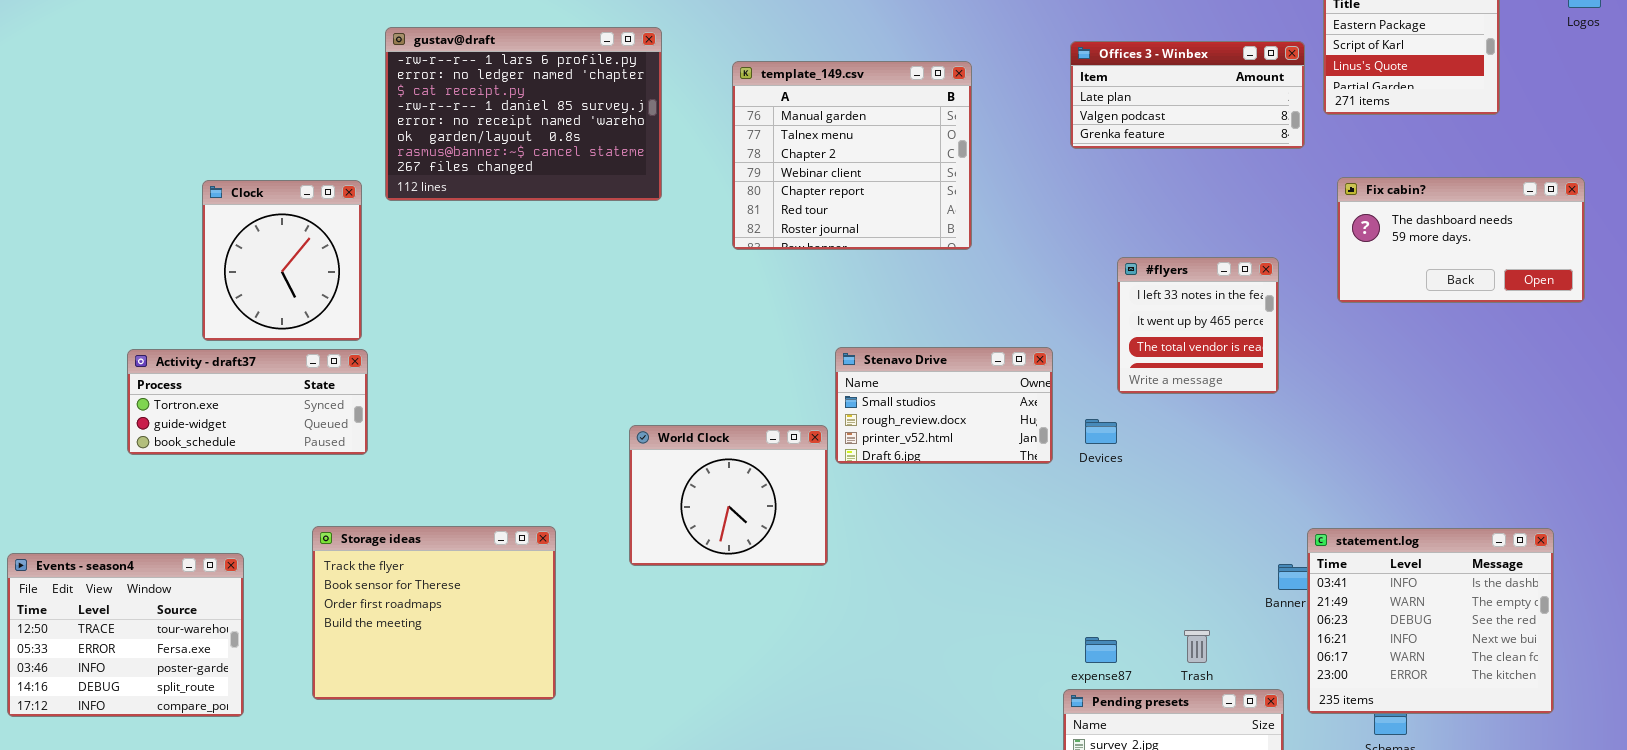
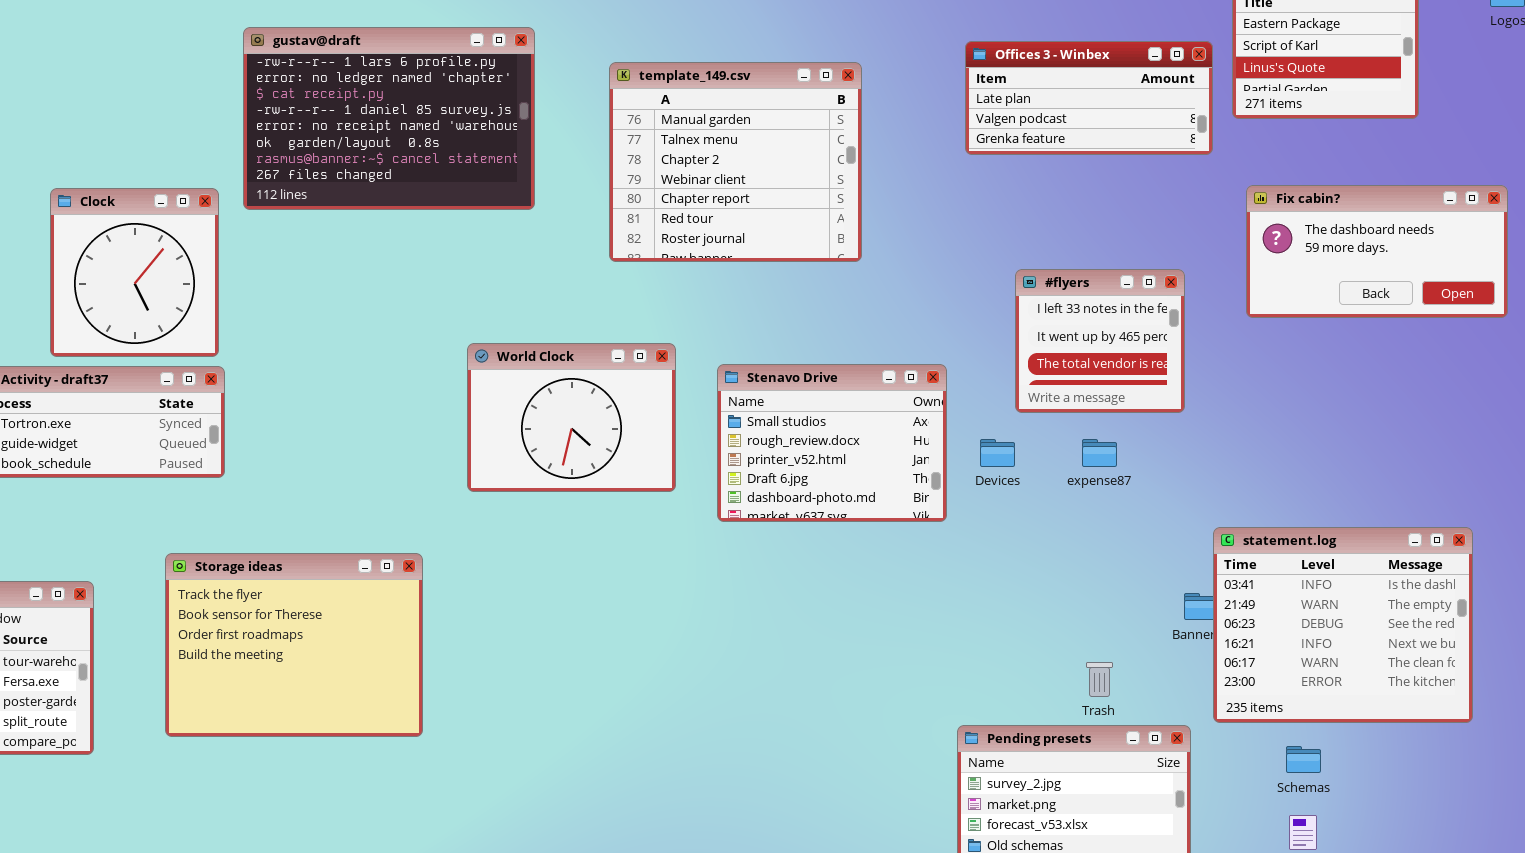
Stenavo Drive: [835,347,1053,464] -> [717,364,947,522], resized
World Clock: [629,425,828,566] -> [467,343,676,492], moved
statement.log: [1307,528,1554,714] -> [1213,527,1473,723], moved
expense87: [1085,637,1117,663] -> [1082,439,1117,467], moved

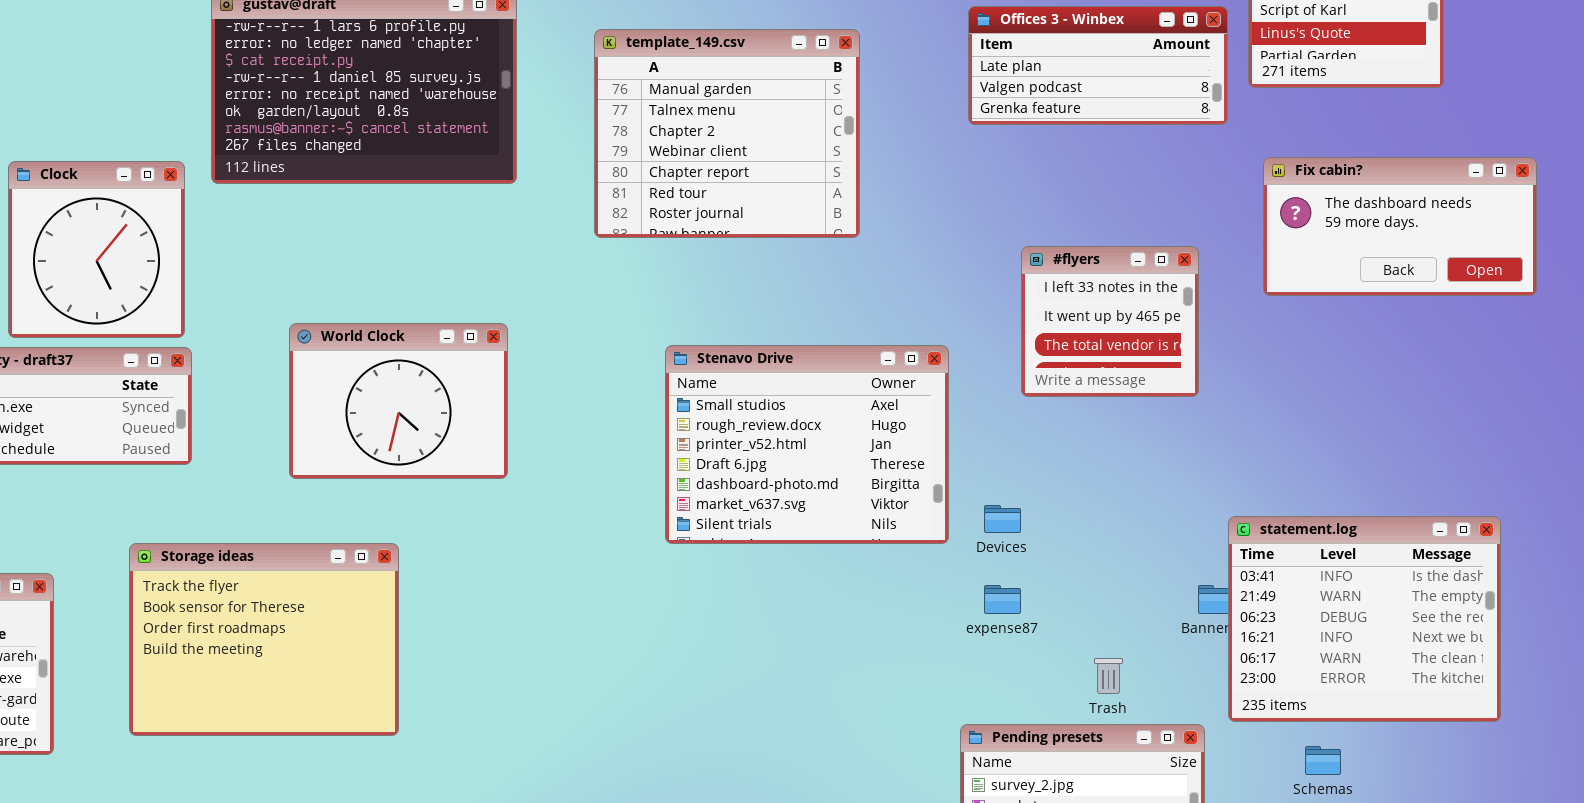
World Clock: [467,343,676,492] -> [289,323,508,479], moved
Stenavo Drive: [717,364,947,522] -> [665,345,949,544], resized
Devices: [980,439,1015,467] -> [984,505,1021,533], moved
expense87: [1082,439,1117,467] -> [984,585,1021,614], moved

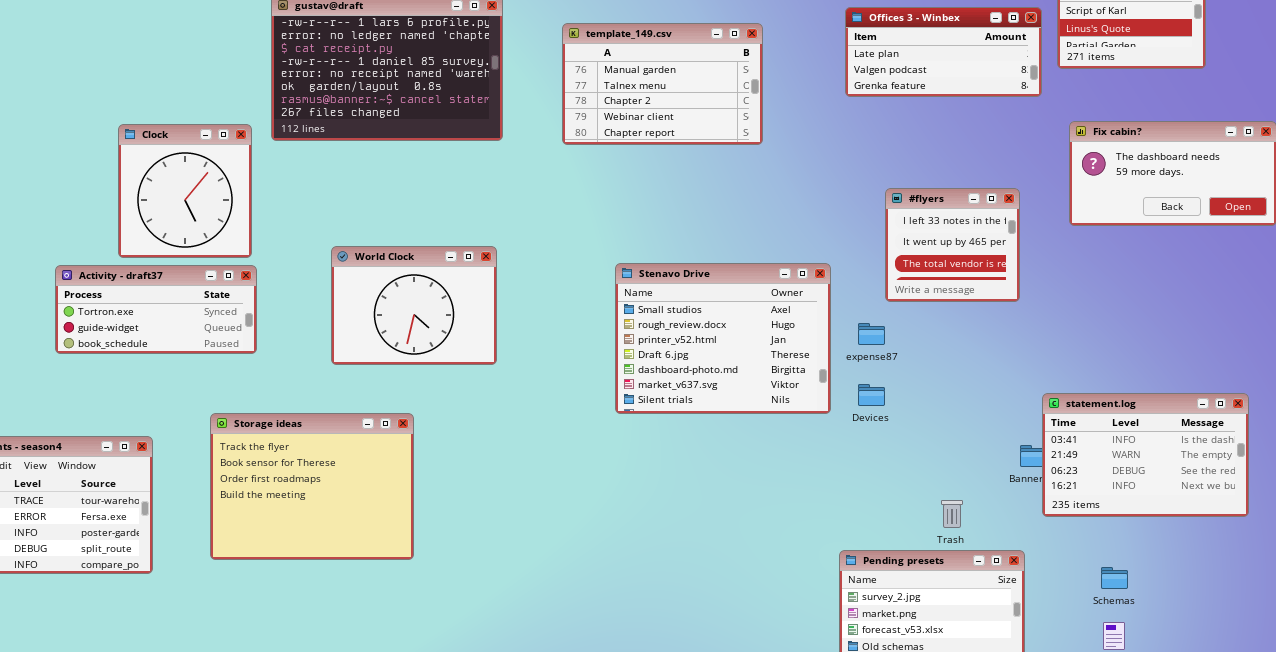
template_149.csv: [594,29,860,238] -> [562,23,763,145], resized
statement.log: [1228,516,1501,722] -> [1042,393,1249,517], resized
expense87: [984,585,1021,614] -> [858,323,885,345], moved

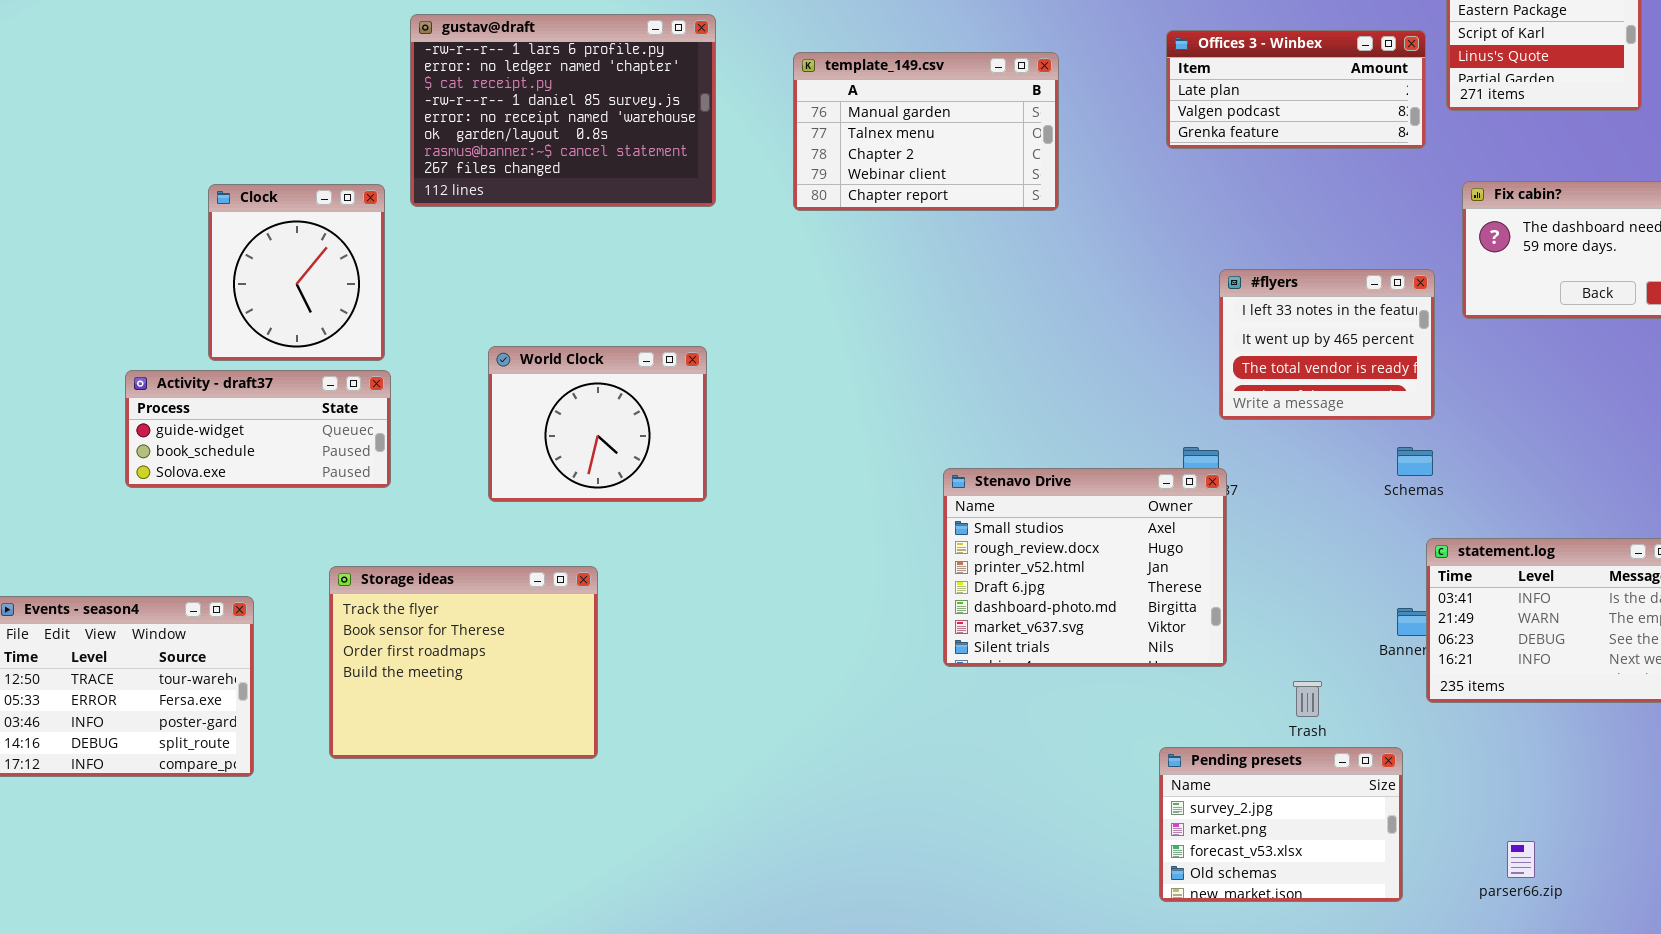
#flyers: [885,188,1020,302] -> [1219,269,1435,420], resized
Stenavo Drive: [615,263,831,414] -> [943,468,1227,667], moved
Activity - draft37: [55,265,257,354] -> [125,370,391,488], scrolled down 1 row
Schemas: [1101,567,1128,589] -> [1397,447,1433,476], moved

